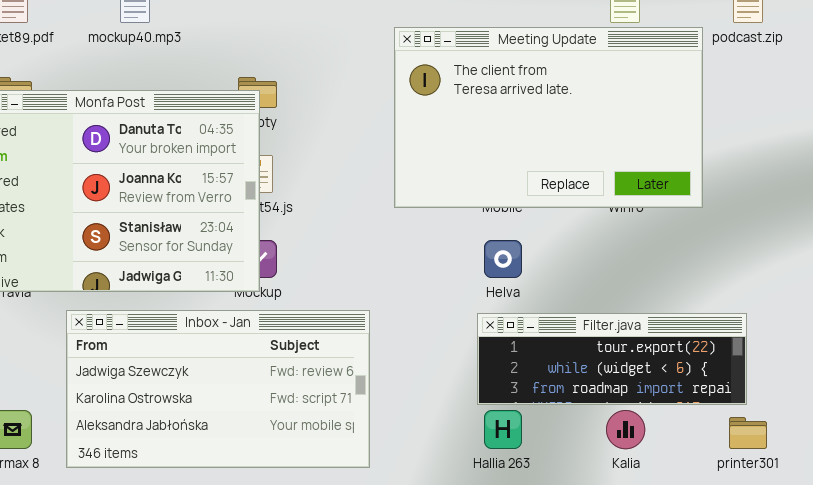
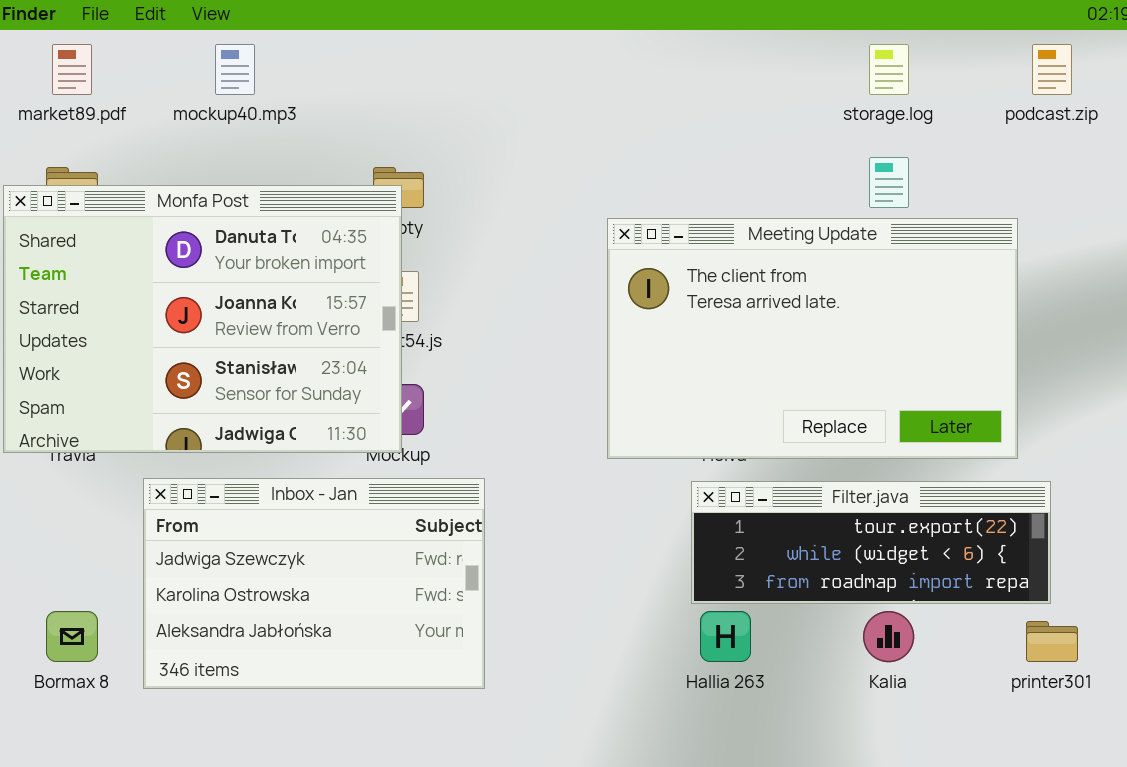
Meeting Update: [394,27,703,208] -> [607,218,1018,459], moved
Inbox - Jan: [66,310,370,468] -> [143,478,485,689], resized

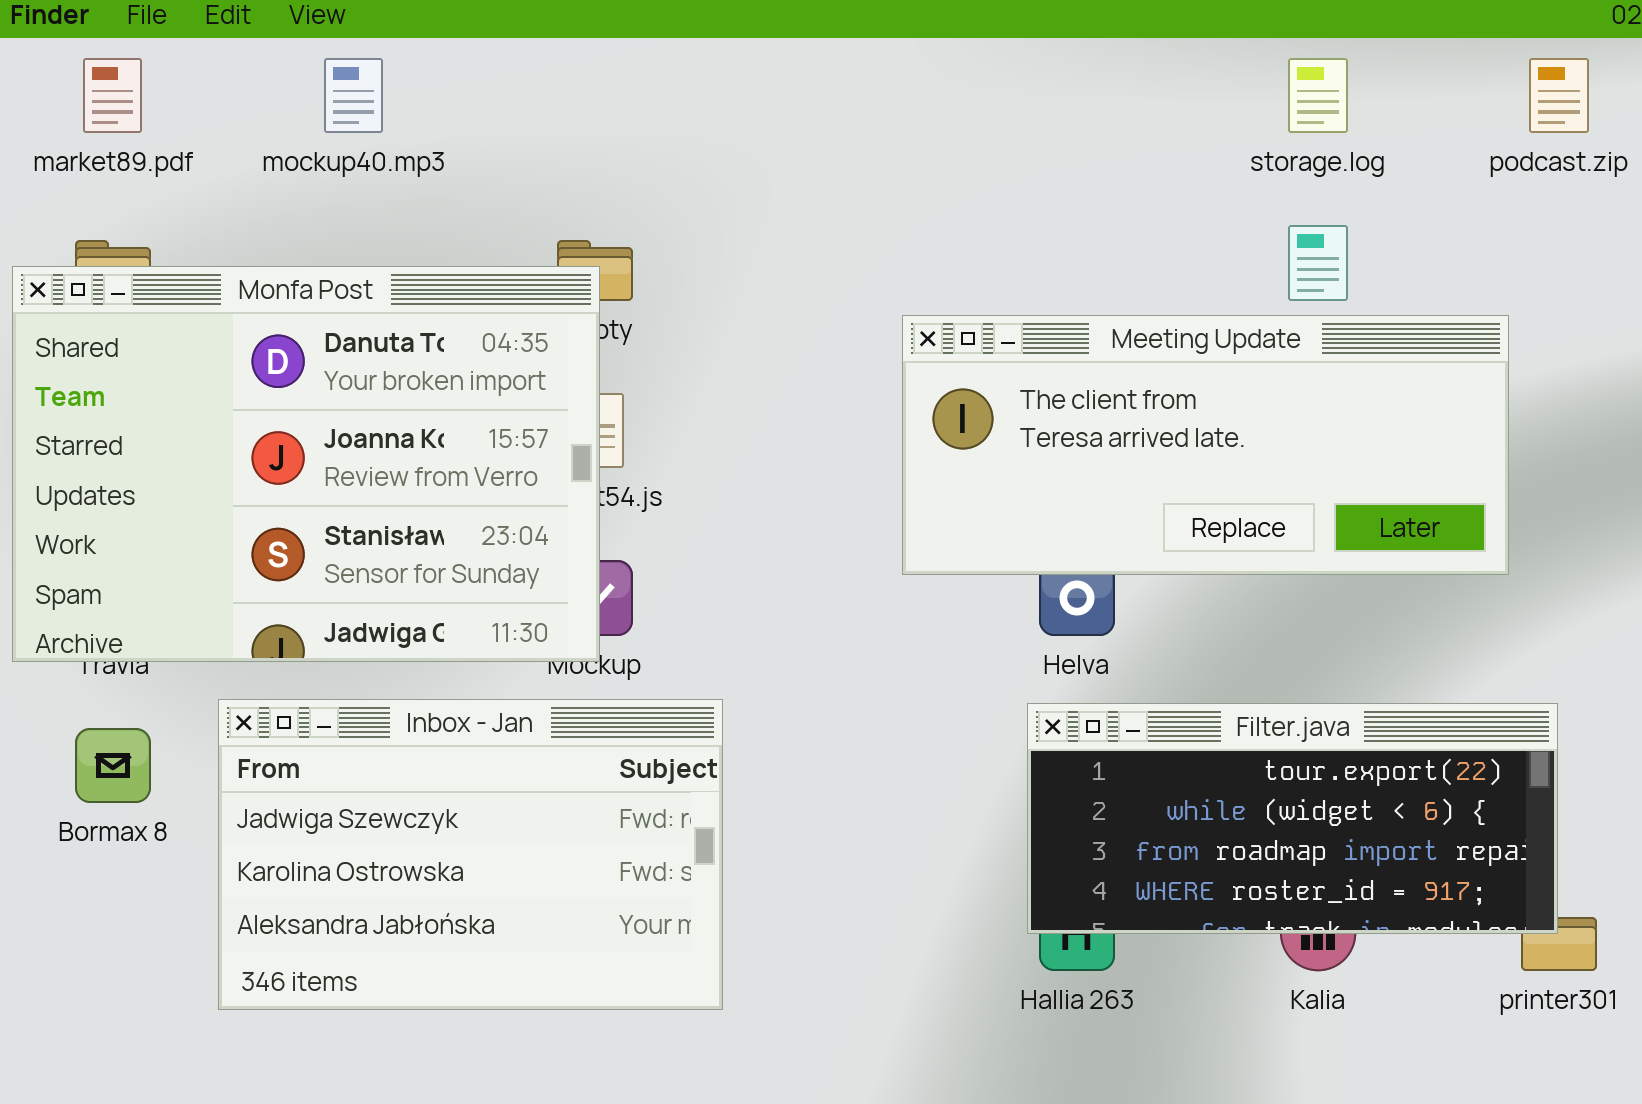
Meeting Update: [607,218,1018,459] -> [902,315,1509,575], resized
Filter.java: [691,481,1051,604] -> [1027,703,1558,934], resized
Bormax 8: [46,611,98,662] -> [75,728,151,803], moved

